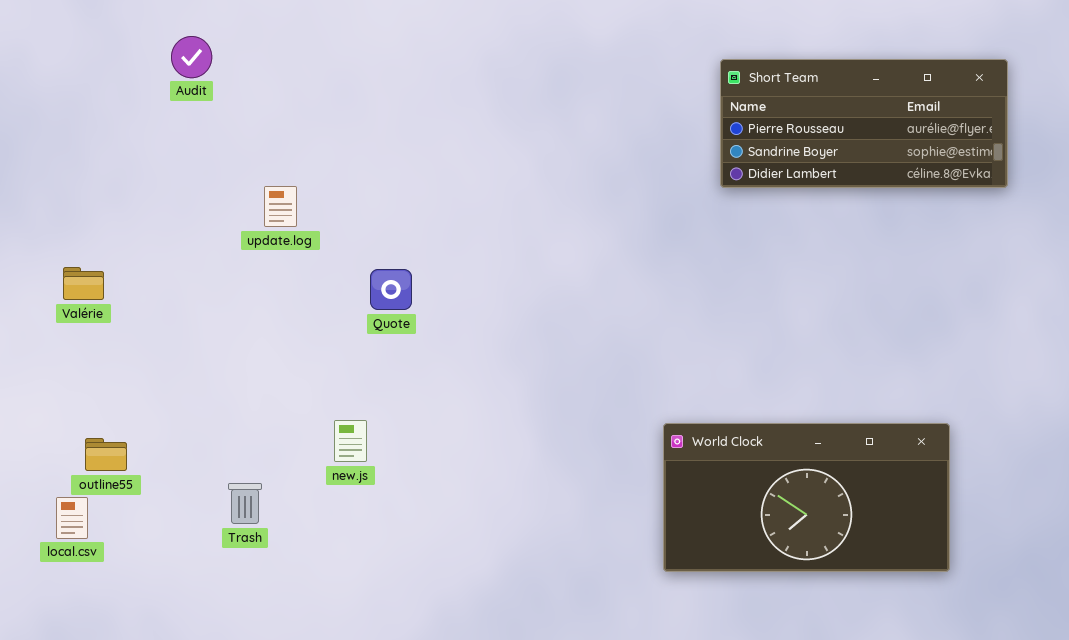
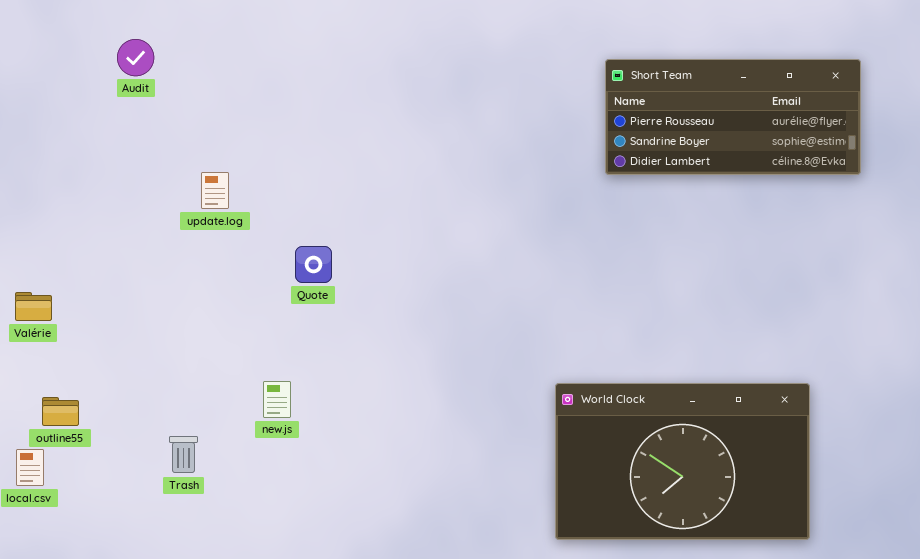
Valérie: [63,267,104,300] -> [15,292,52,321], moved
World Clock: [663,423,950,572] -> [555,383,810,540], resized

